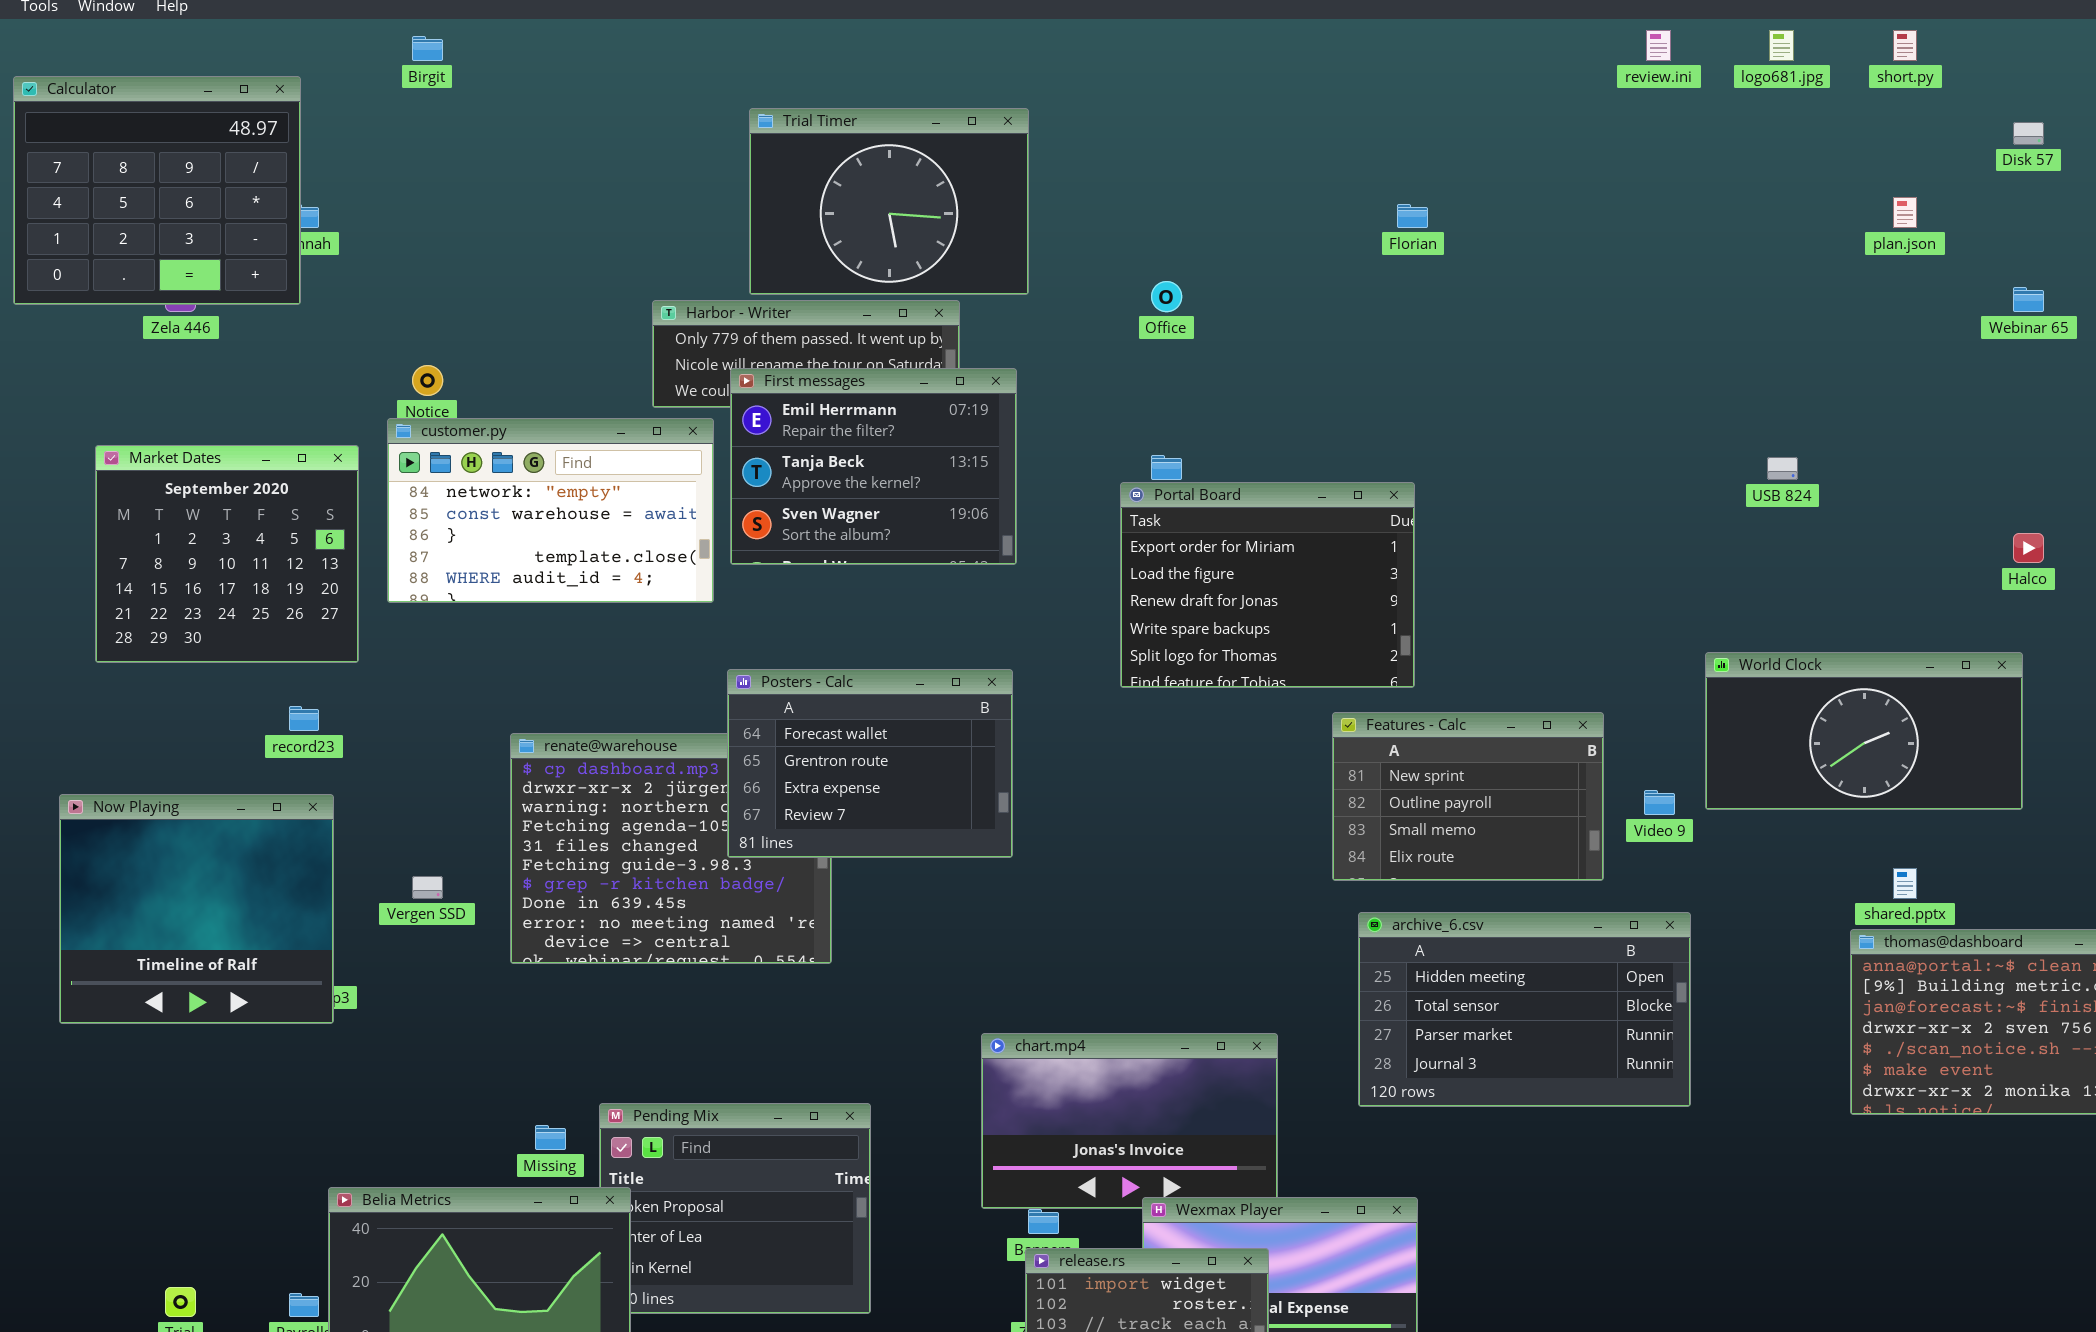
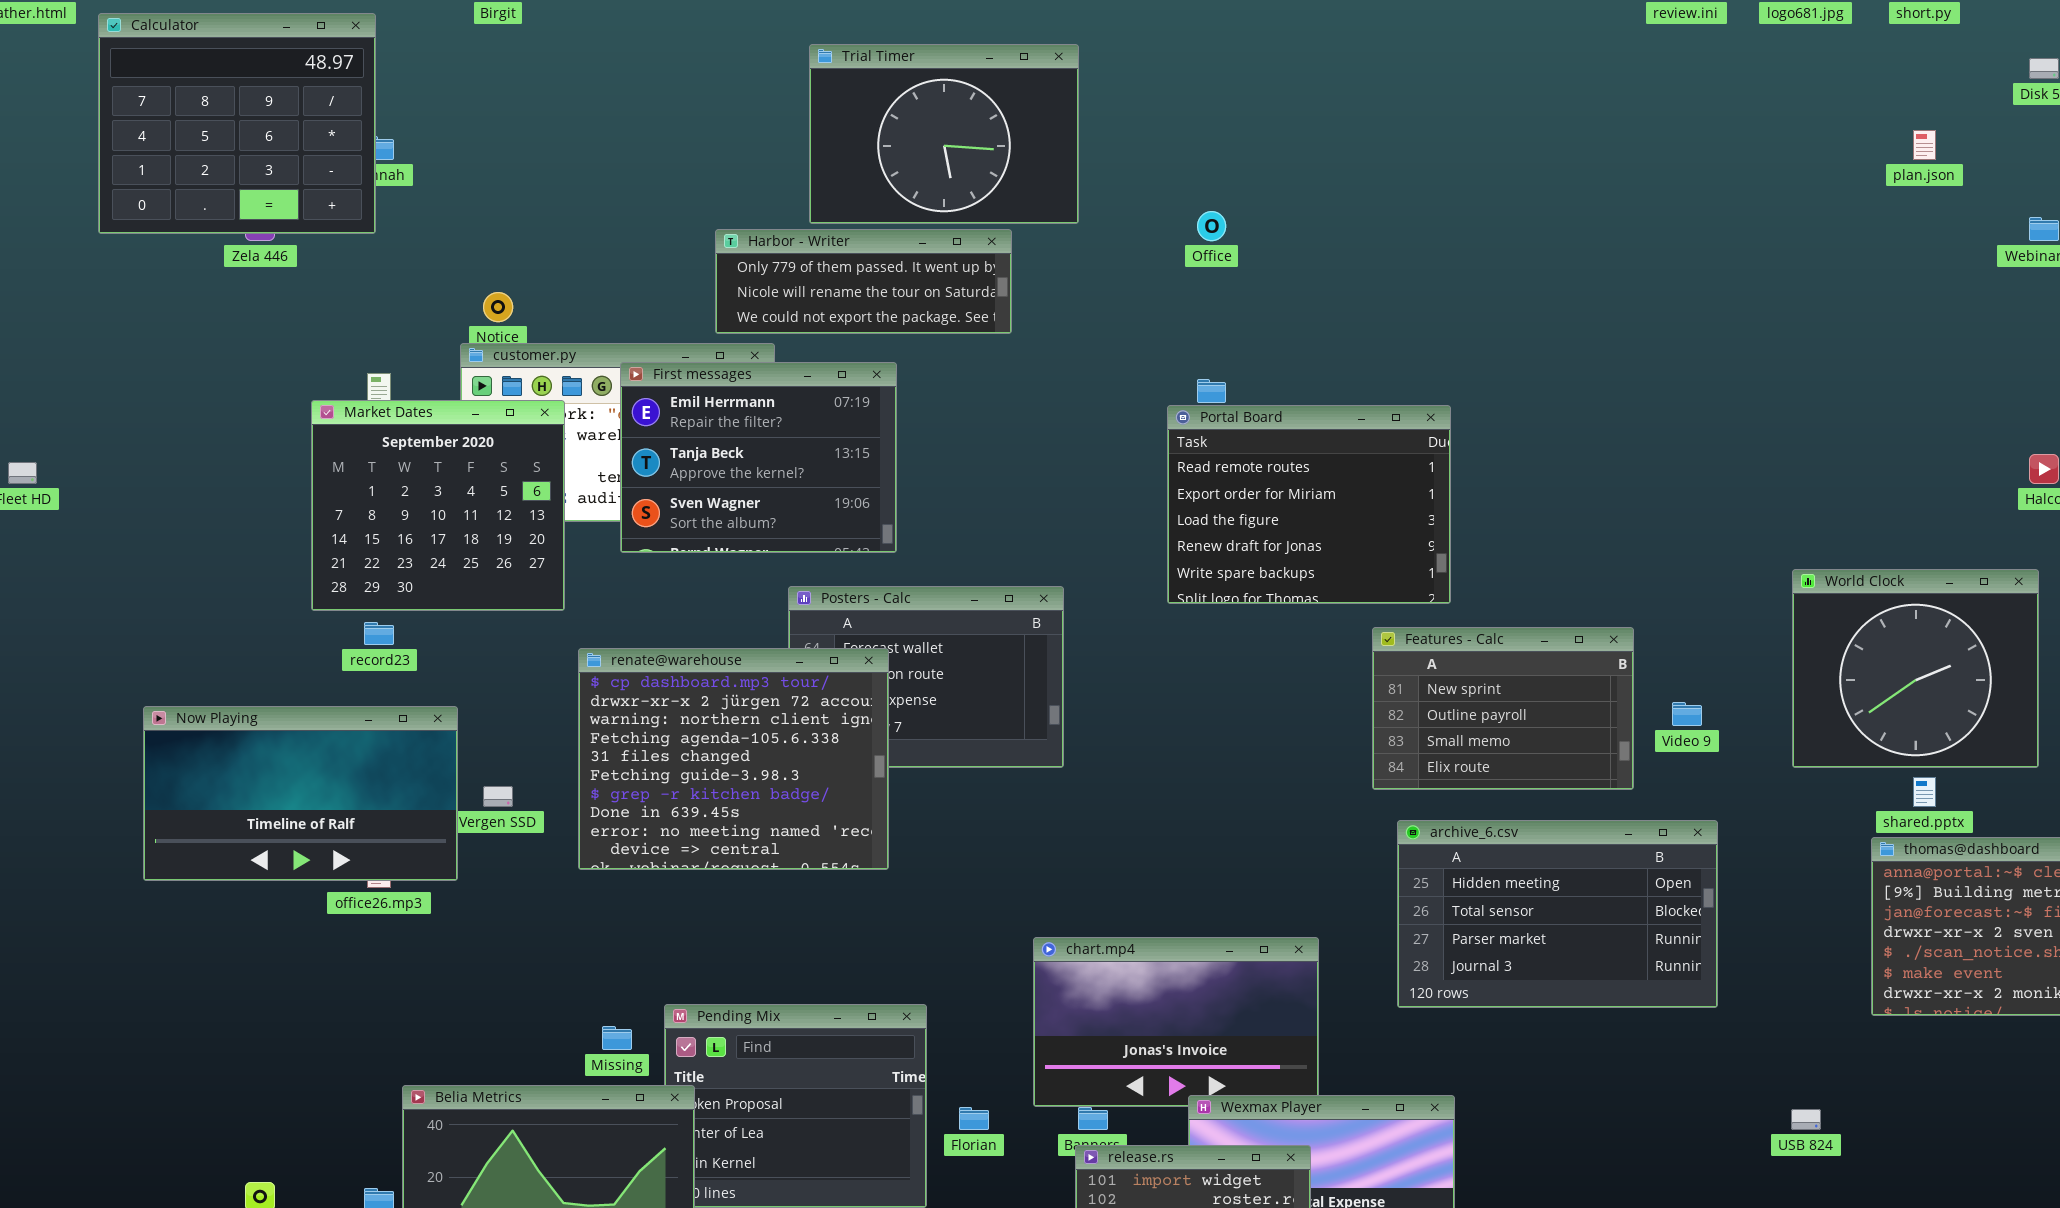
Florian: [1397,204,1428,228] -> [959,1107,989,1130], moved
First messages: [730,368,1017,565] -> [620,362,897,553], moved
Market Dates: [95,445,359,663] -> [311,400,565,611], moved
USB 824: [1767,457,1798,480] -> [1791,1109,1821,1130], moved
Portal Board: [1120,482,1415,688] -> [1167,405,1451,604], scrolled up 1 row
World Clock: [1705,652,2023,810] -> [1792,569,2039,768], resized
renate@warehouse: [510,733,832,964] -> [578,648,889,870], raised
Now Playing: [59,794,334,1024] -> [143,706,458,881], resized

